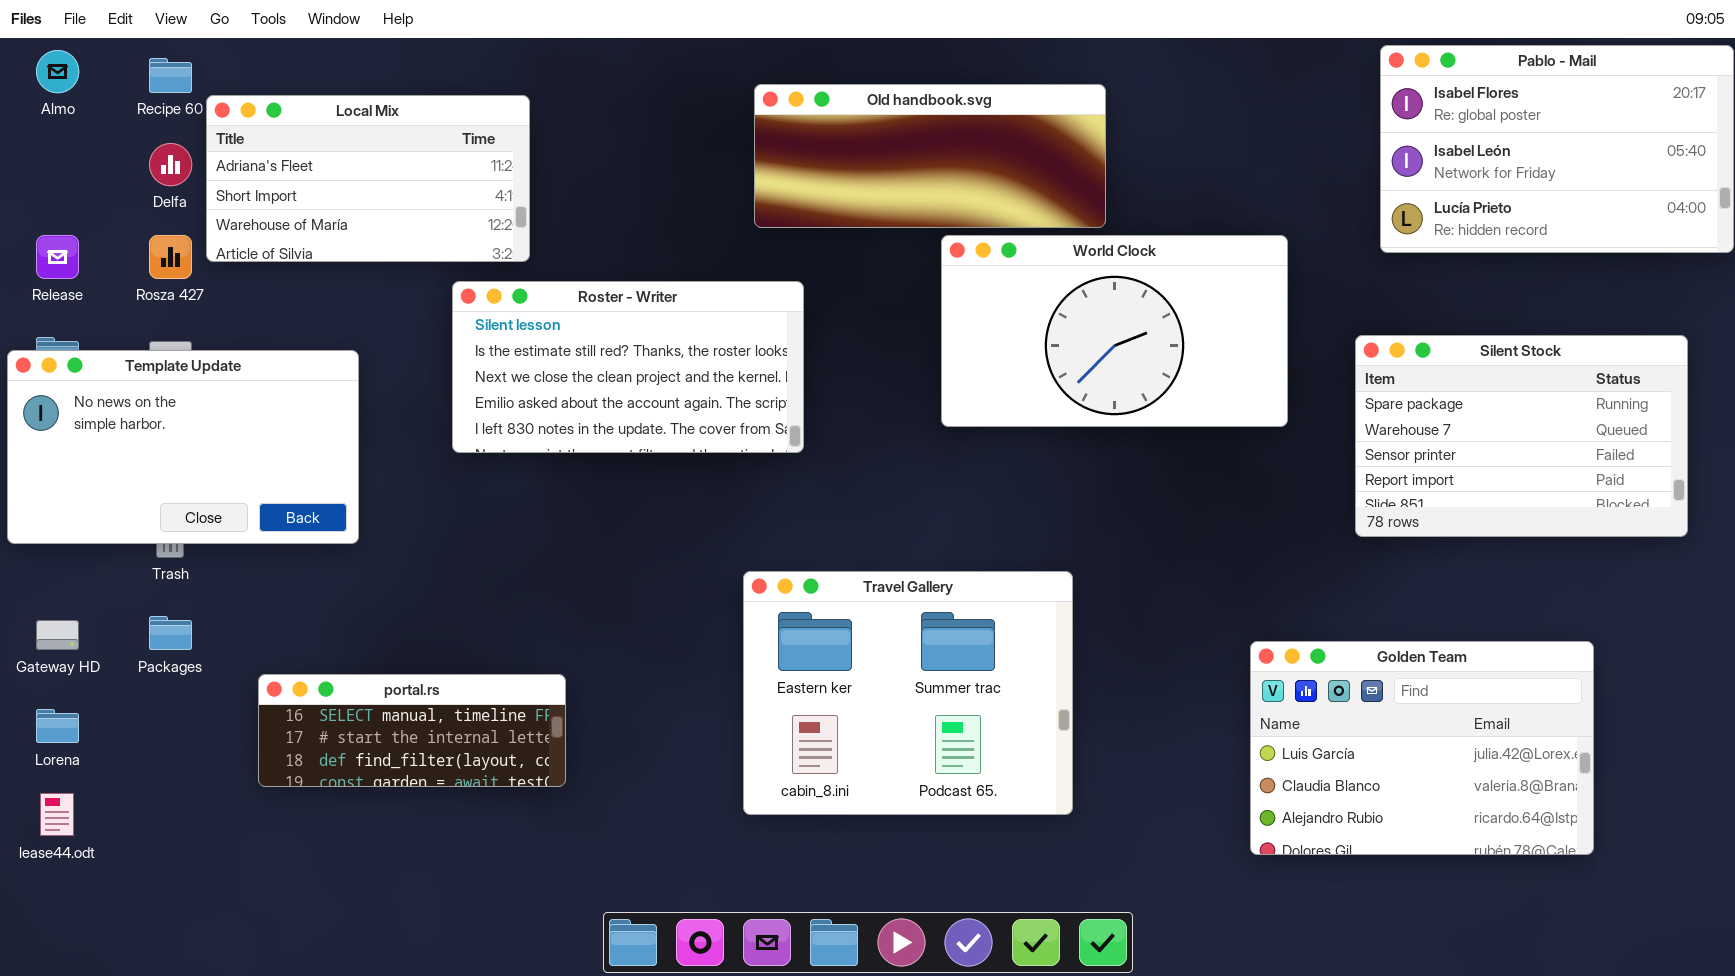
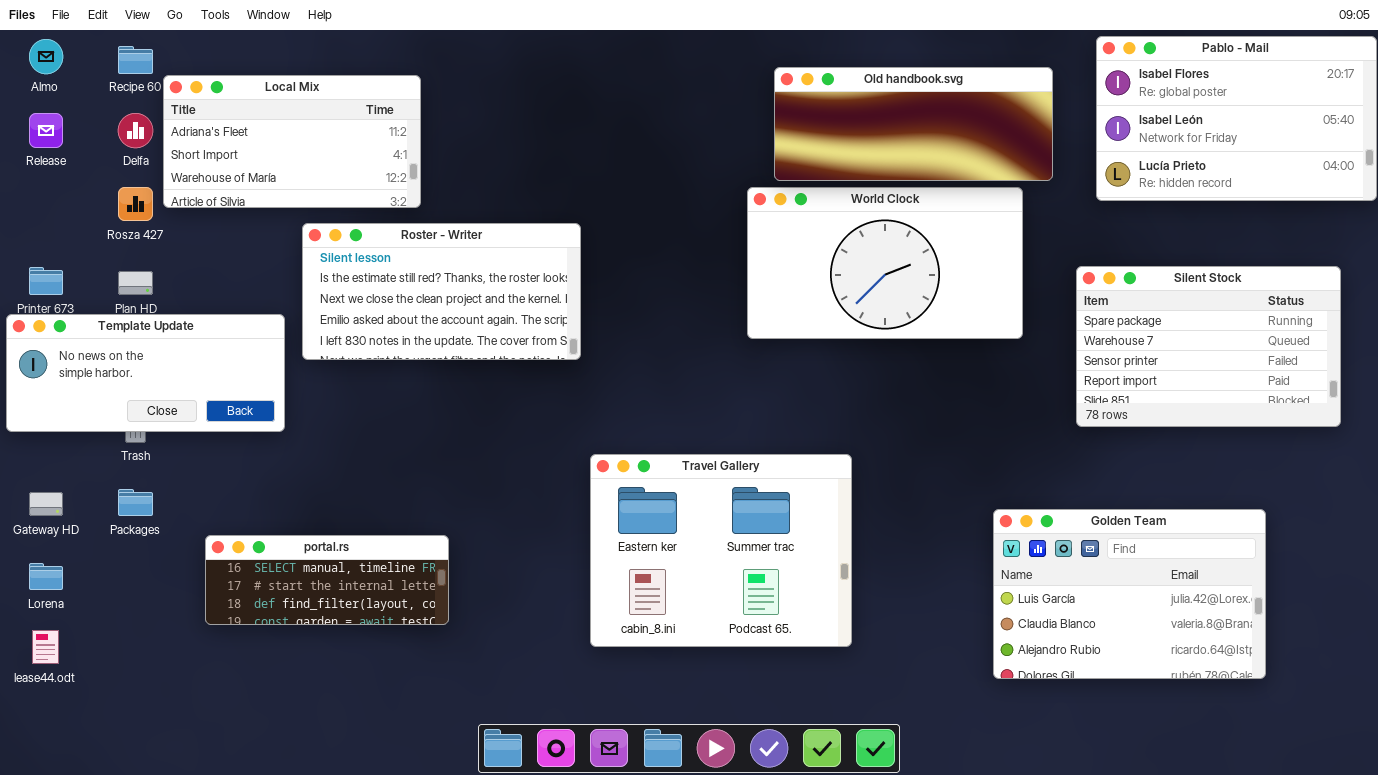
Old handbook.svg: [754,84,1106,228] -> [774,67,1053,181], moved
Release: [36,235,79,279] -> [29,113,63,148], moved
Roster - Writer: [452,281,804,453] -> [302,223,581,360], moved
Template Update: [7,350,359,544] -> [6,314,285,432], resized

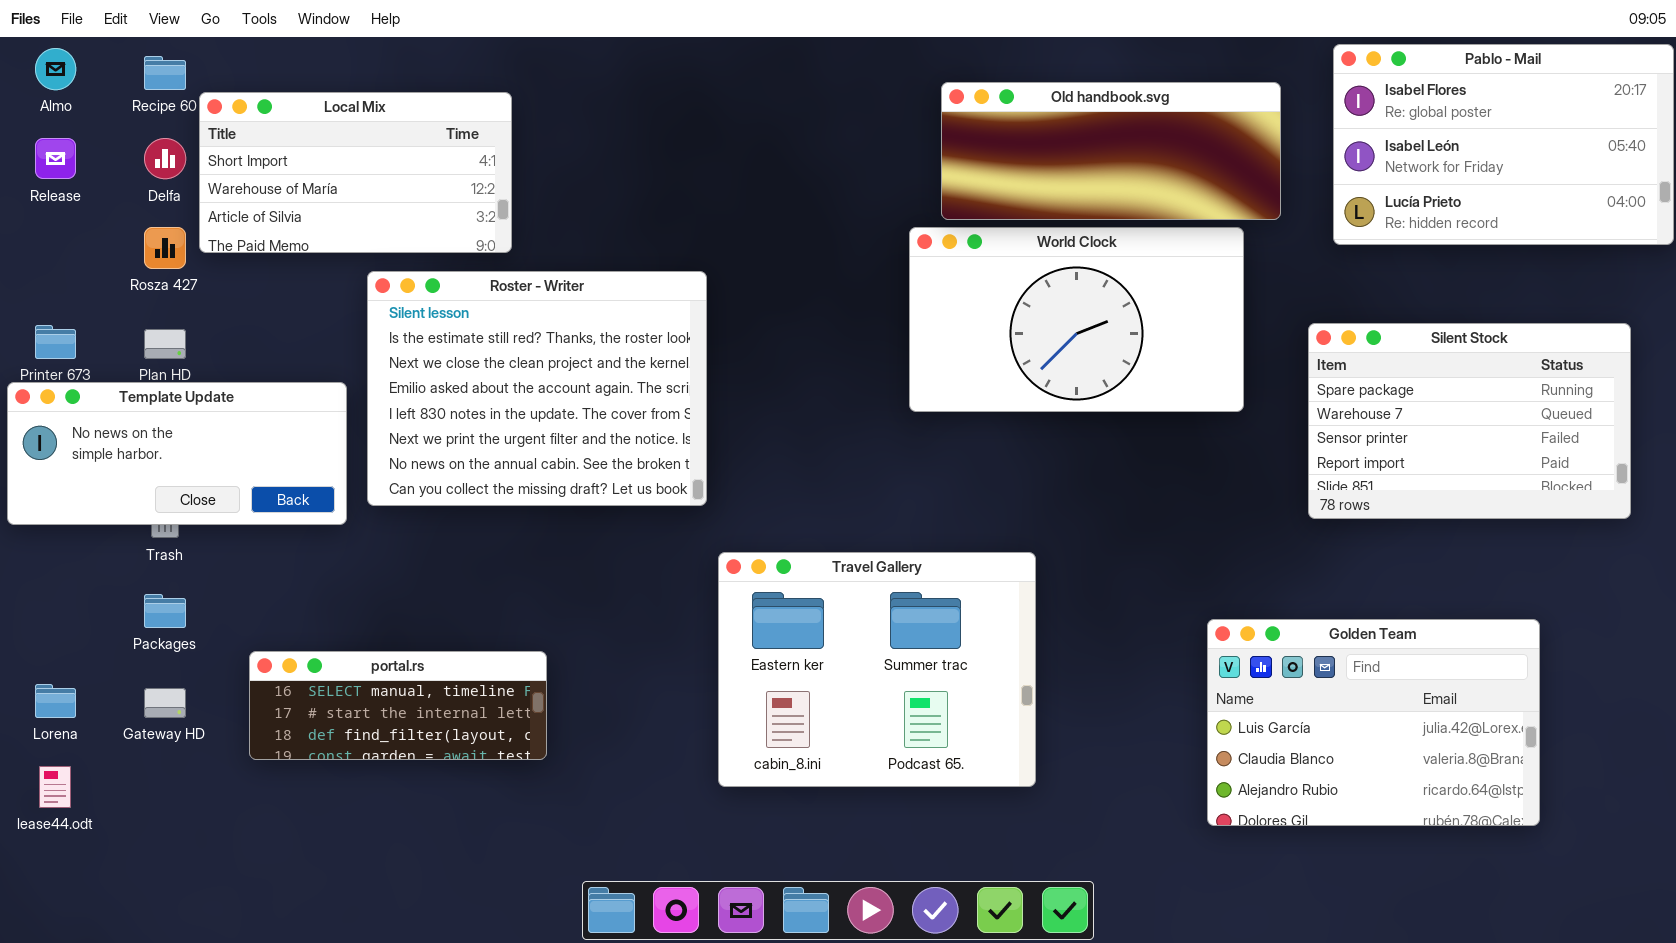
Local Mix: [163,75,421,208] -> [199,92,512,253], scrolled down 1 row
Roster - Writer: [302,223,581,360] -> [367,271,707,506], resized
Gateway HD: [29,492,63,516] -> [144,688,186,718], moved

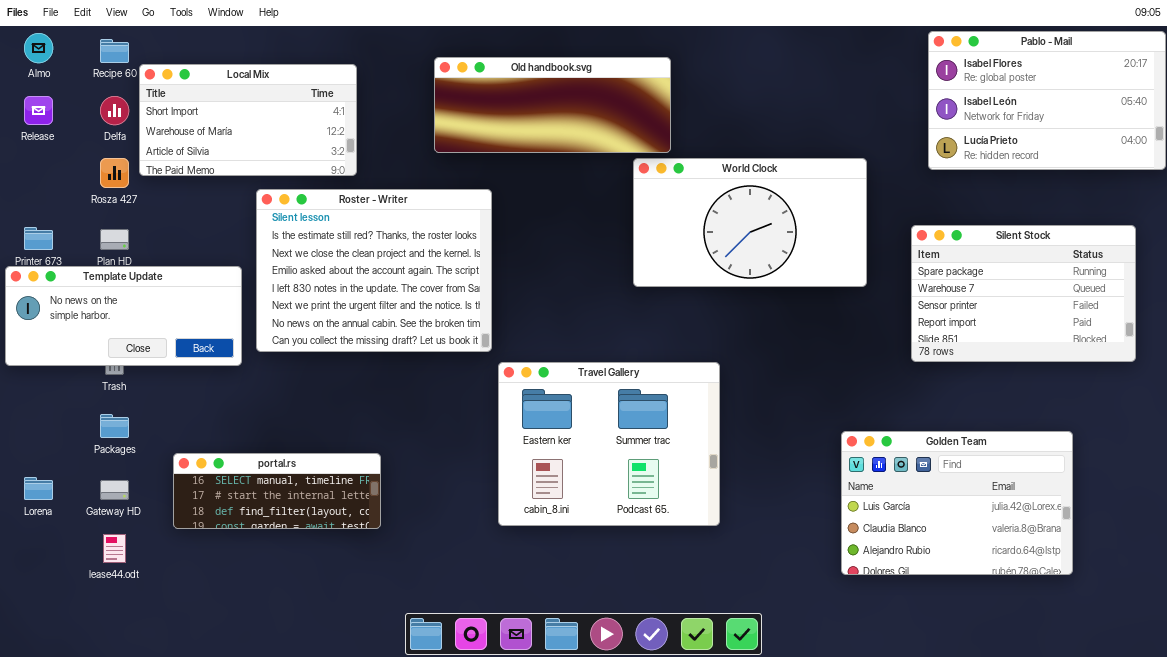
Old handbook.svg: [941,82,1281,220] -> [434,57,671,153], moved
Travel Gallery: [718,552,1036,787] -> [498,362,720,526], moved
lease44.odt: [39,766,71,808] -> [103,534,126,563], moved

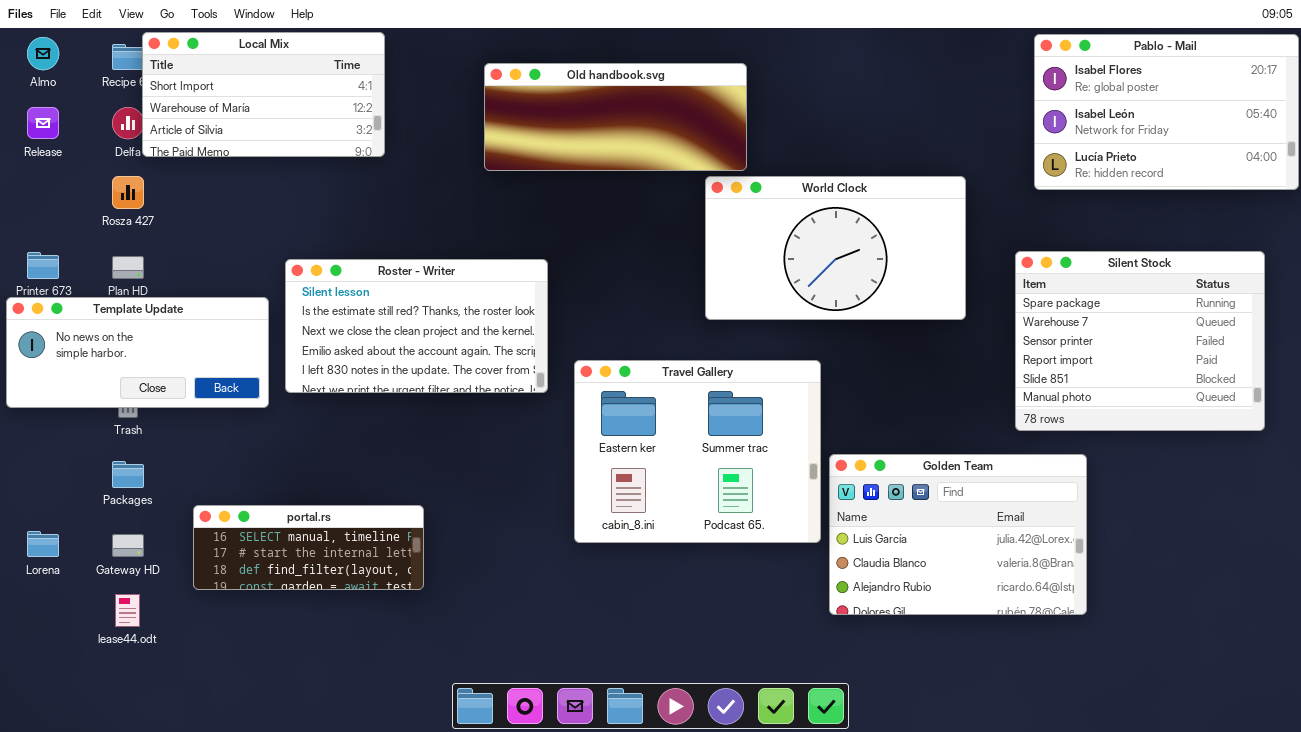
Local Mix: [139,64,357,176] -> [142,32,385,157], moved
Roster - Writer: [256,189,492,352] -> [285,259,548,393], resized
Silent Stock: [911,225,1136,362] -> [1015,251,1265,431], resized
Travel Gallery: [498,362,720,526] -> [574,360,821,543], moved
Golden Team: [841,431,1073,575] -> [829,454,1087,615], moved

